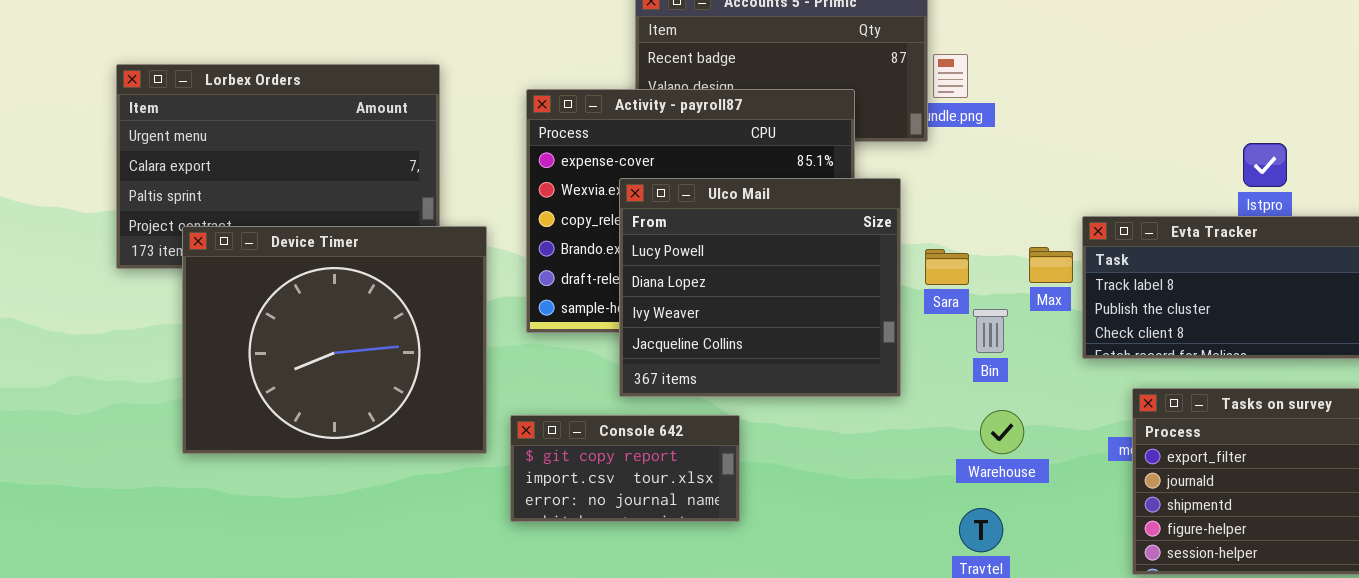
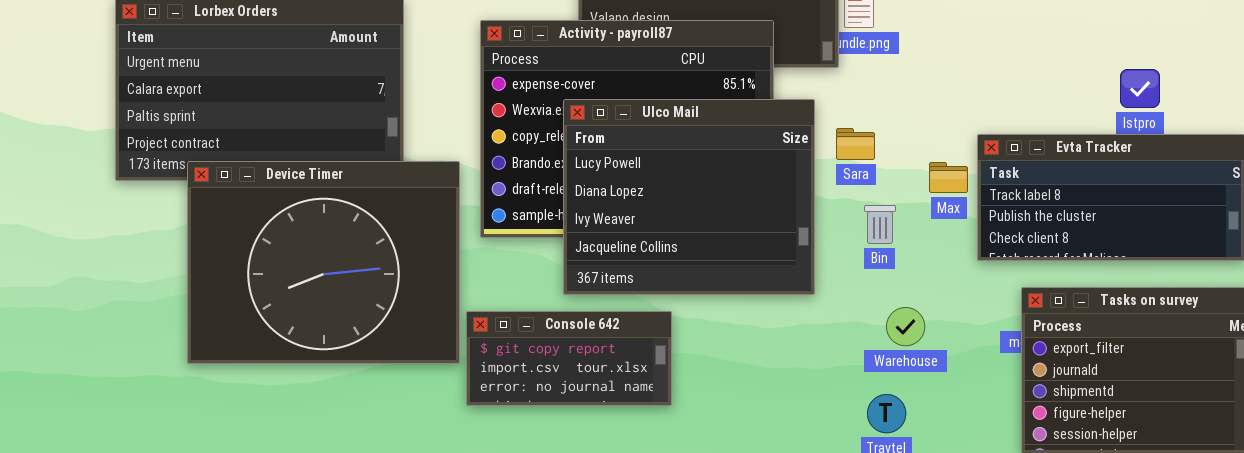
Device Timer: [182,226,487,454] -> [187,161,460,364], moved
Sara: [925,249,969,285] -> [836,128,875,160], moved
Bin: [973,309,1008,353] -> [864,205,896,244], moved

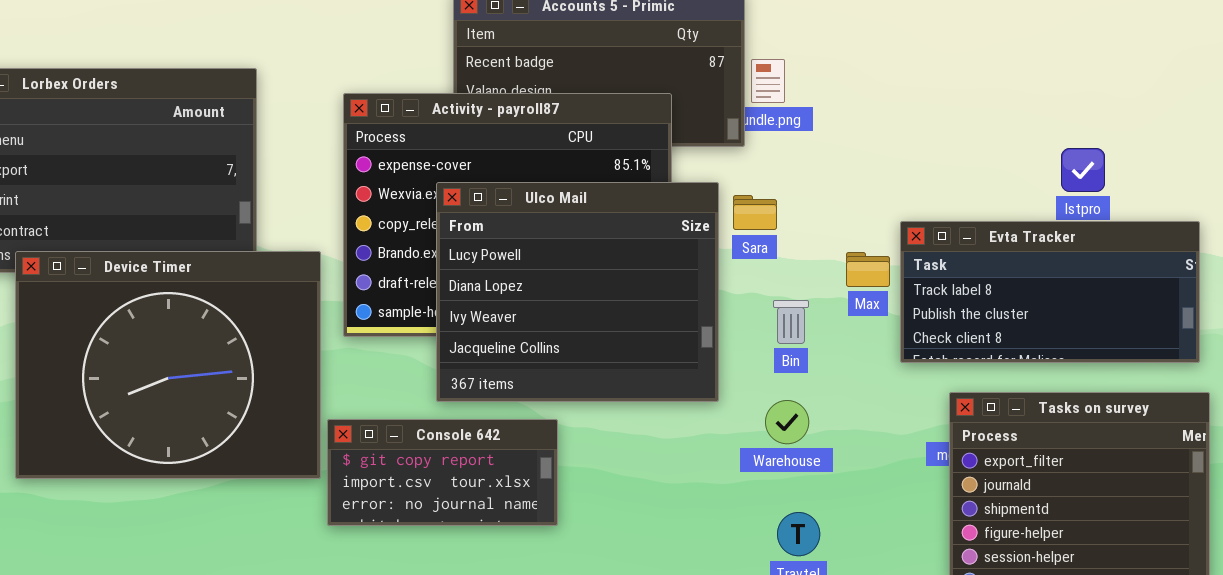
Sara: [836,128,875,160] -> [733,195,777,230], moved
Warehouse: [886,307,925,346] -> [765,400,809,444], moved

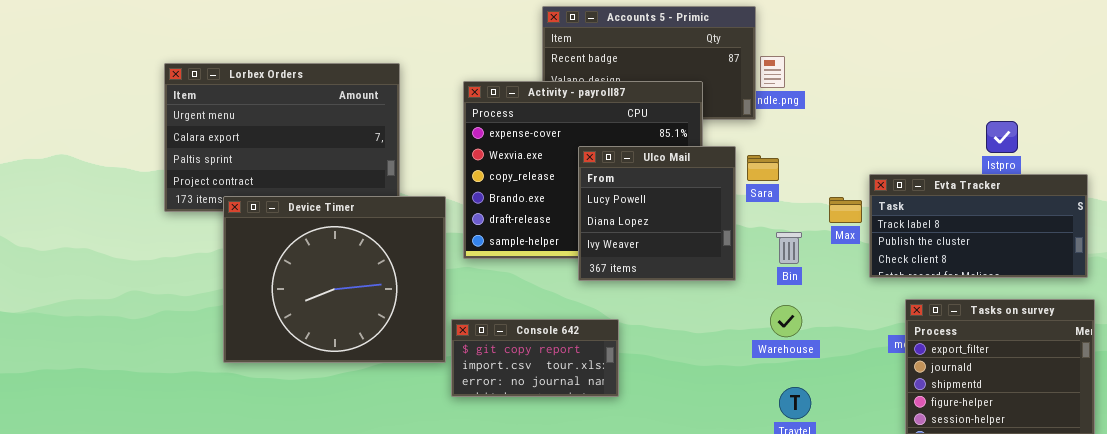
Ulco Mail: [436,182,719,402] -> [578,146,736,281], resized

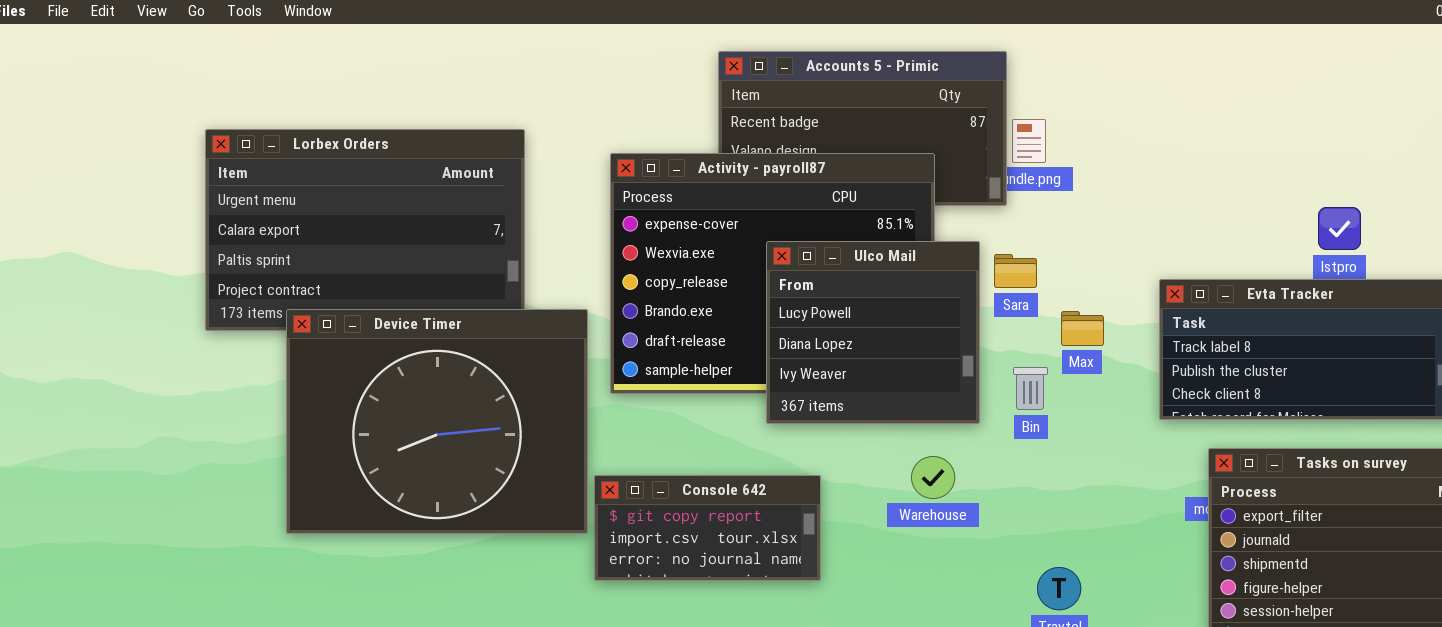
Max: [829,197,862,223] -> [1061,311,1104,346], moved
Bin: [776,232,802,264] -> [1013,367,1048,410], moved
Warehouse: [770,305,802,337] -> [911,456,955,499], moved

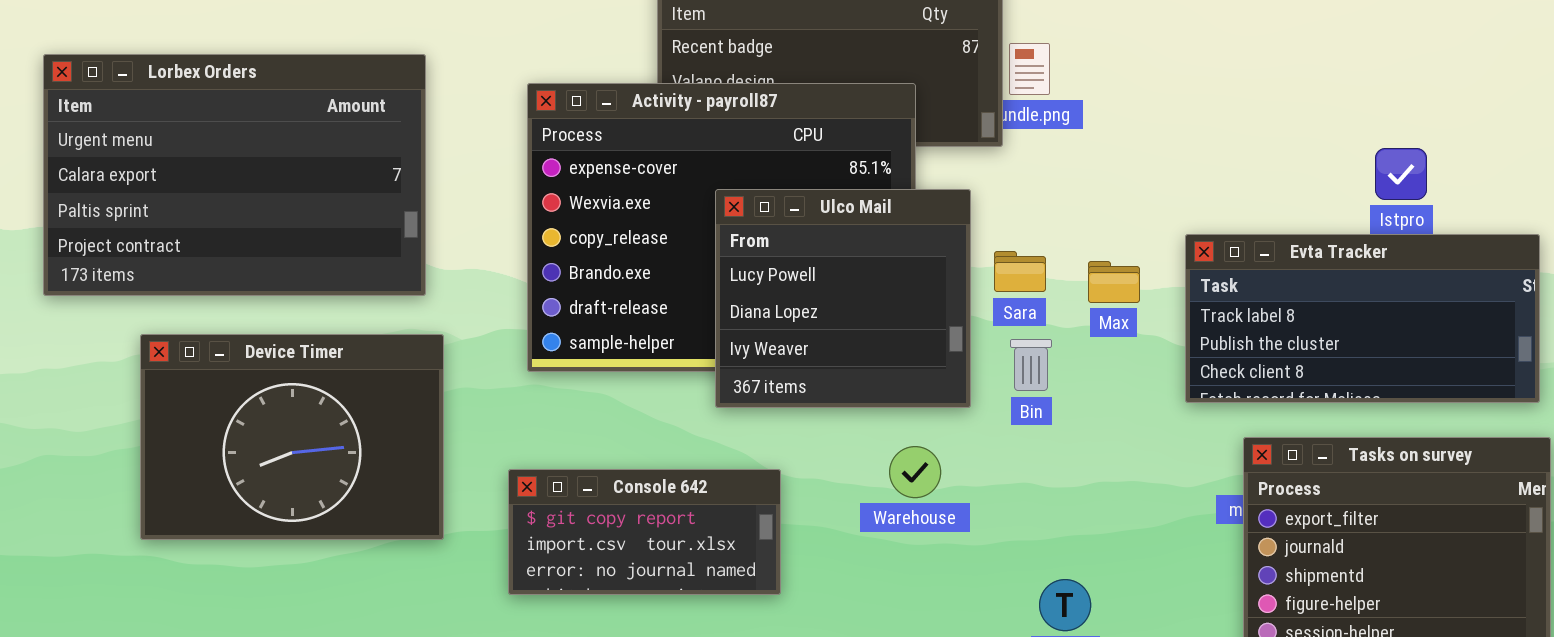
Sara: [994,254,1037,288] -> [994,251,1046,292], moved
Device Timer: [286,309,588,534] -> [140,334,444,540], resized
Max: [1061,311,1104,346] -> [1088,261,1140,303], moved

